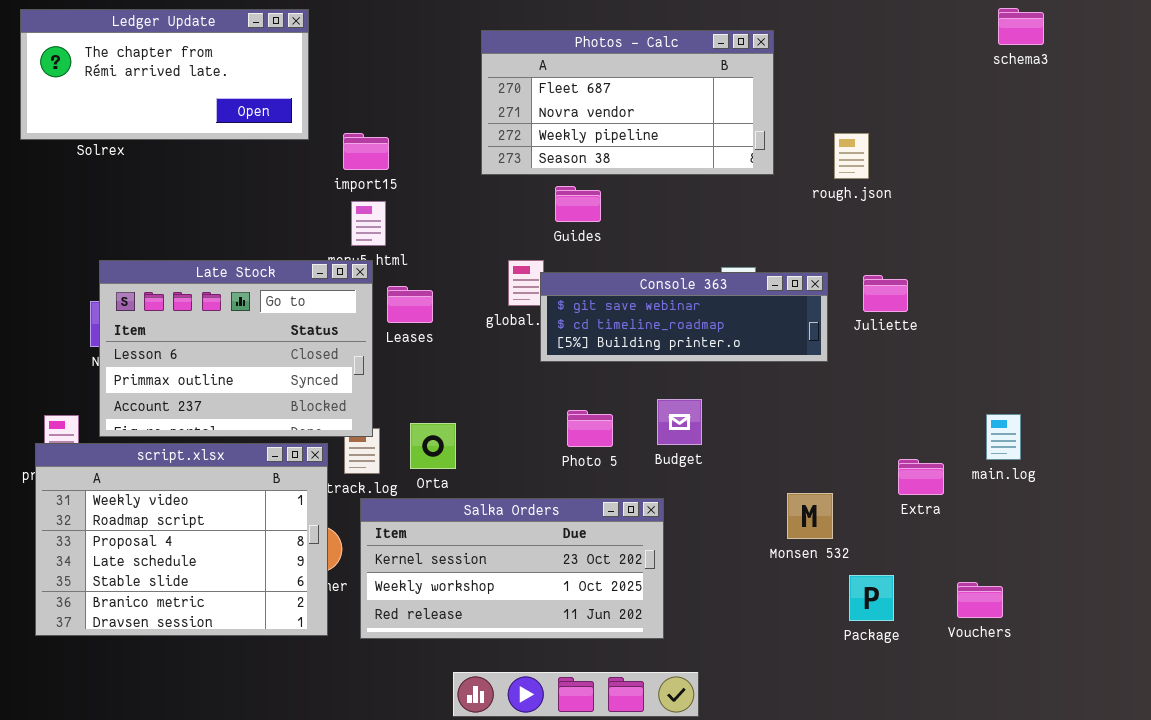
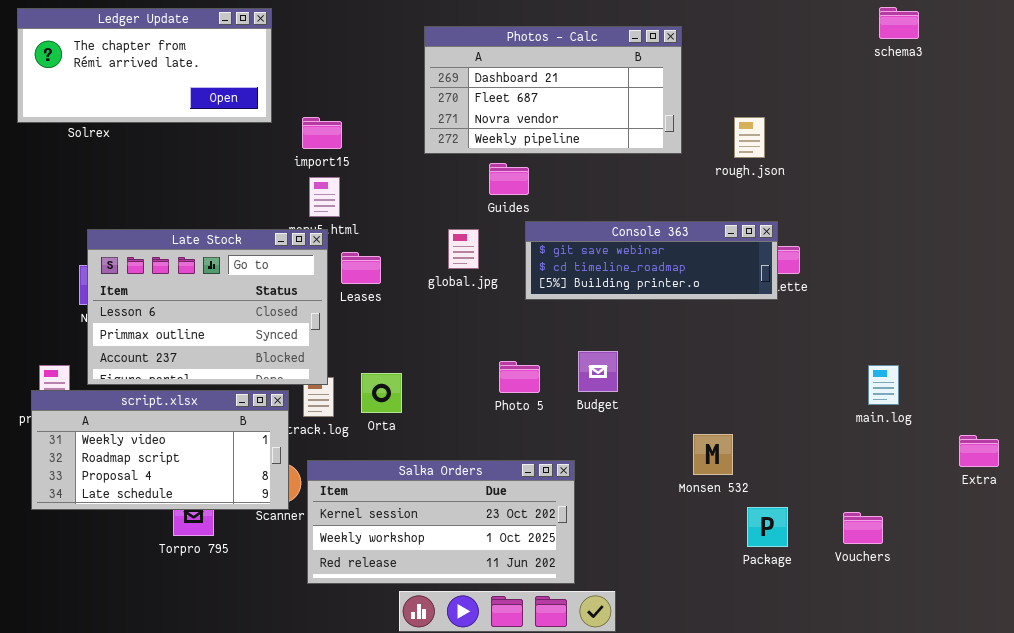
Photos - Calc: [481,30,774,175] -> [424,26,682,154], scrolled up 1 row
Console 363: [540,272,828,362] -> [525,221,778,300], moved
script.xlsx: [35,443,328,636] -> [31,390,289,510], resized
Extra: [898,459,944,495] -> [959,435,999,467], moved
Salka Orders: [360,498,664,639] -> [307,460,575,584], moved

